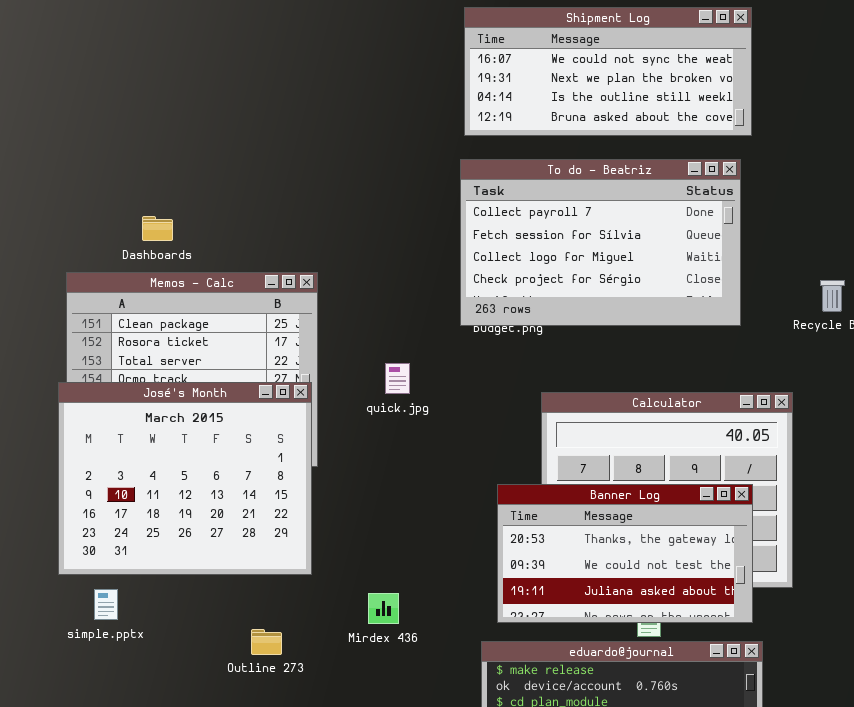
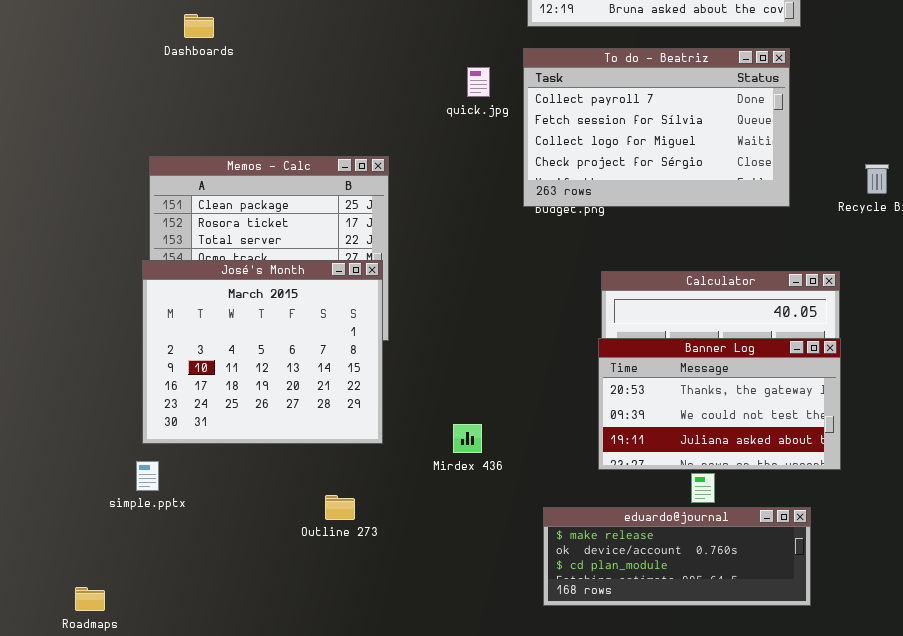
Dashboards: [142,216,173,241] -> [184,14,214,38], moved
quick.jpg: [385,363,410,394] -> [467,67,490,97], moved
Banner Log: [497,484,753,623] -> [598,338,841,470], moved
simple.pptx: [94,589,118,620] -> [136,461,159,491], moved
Mirdex 436: [368,593,399,624] -> [453,424,482,453], moved

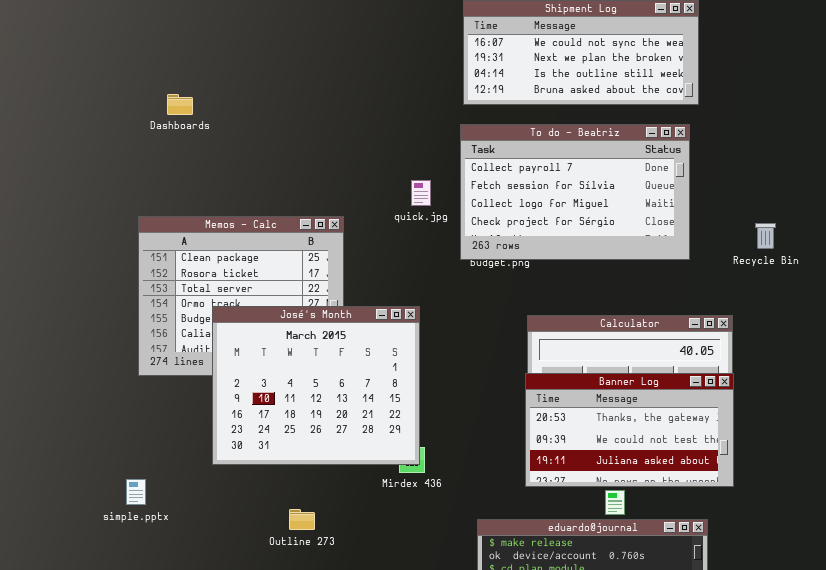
quick.jpg: [467,67,490,97] -> [411,180,431,206], moved
José's Month: [142,260,383,444] -> [212,306,420,465], moved

